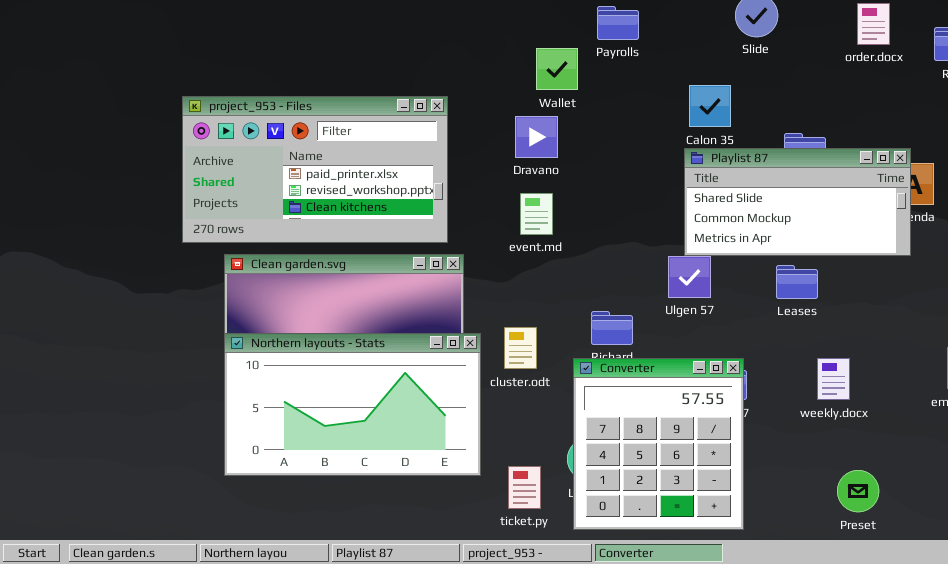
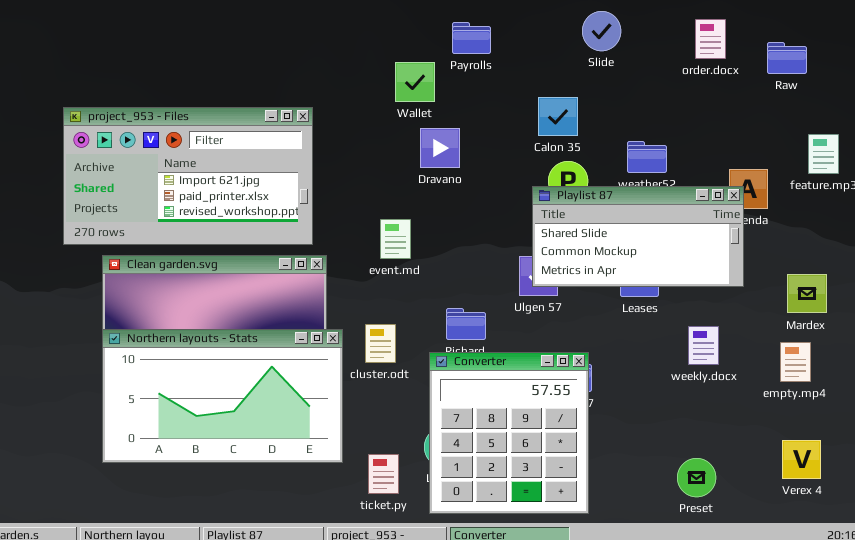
project_953 - Files: [182,96,448,243] -> [63,107,313,245], scrolled up 1 row
Dravano: [515,116,558,158] -> [420,128,460,168], moved
Playlist 87: [684,148,911,256] -> [532,186,744,287], moved
event.md: [520,193,553,235] -> [380,219,411,259], moved
weekly.docx: [817,358,850,400] -> [688,326,719,365], moved

